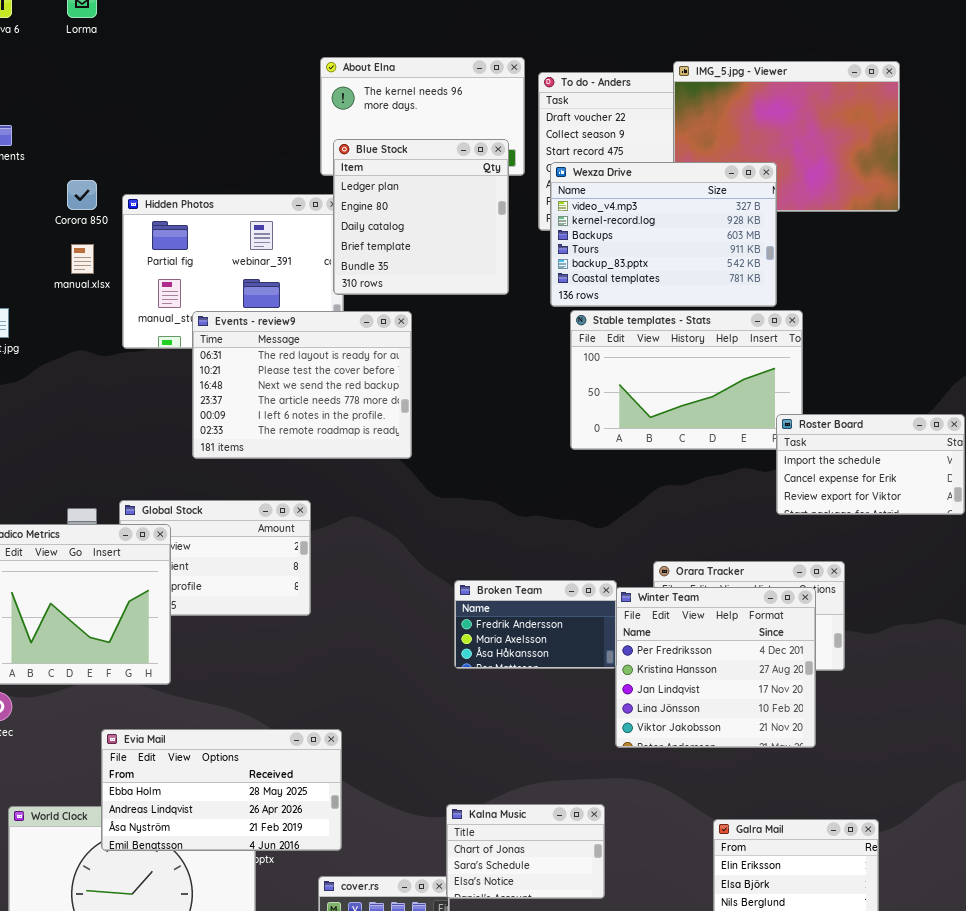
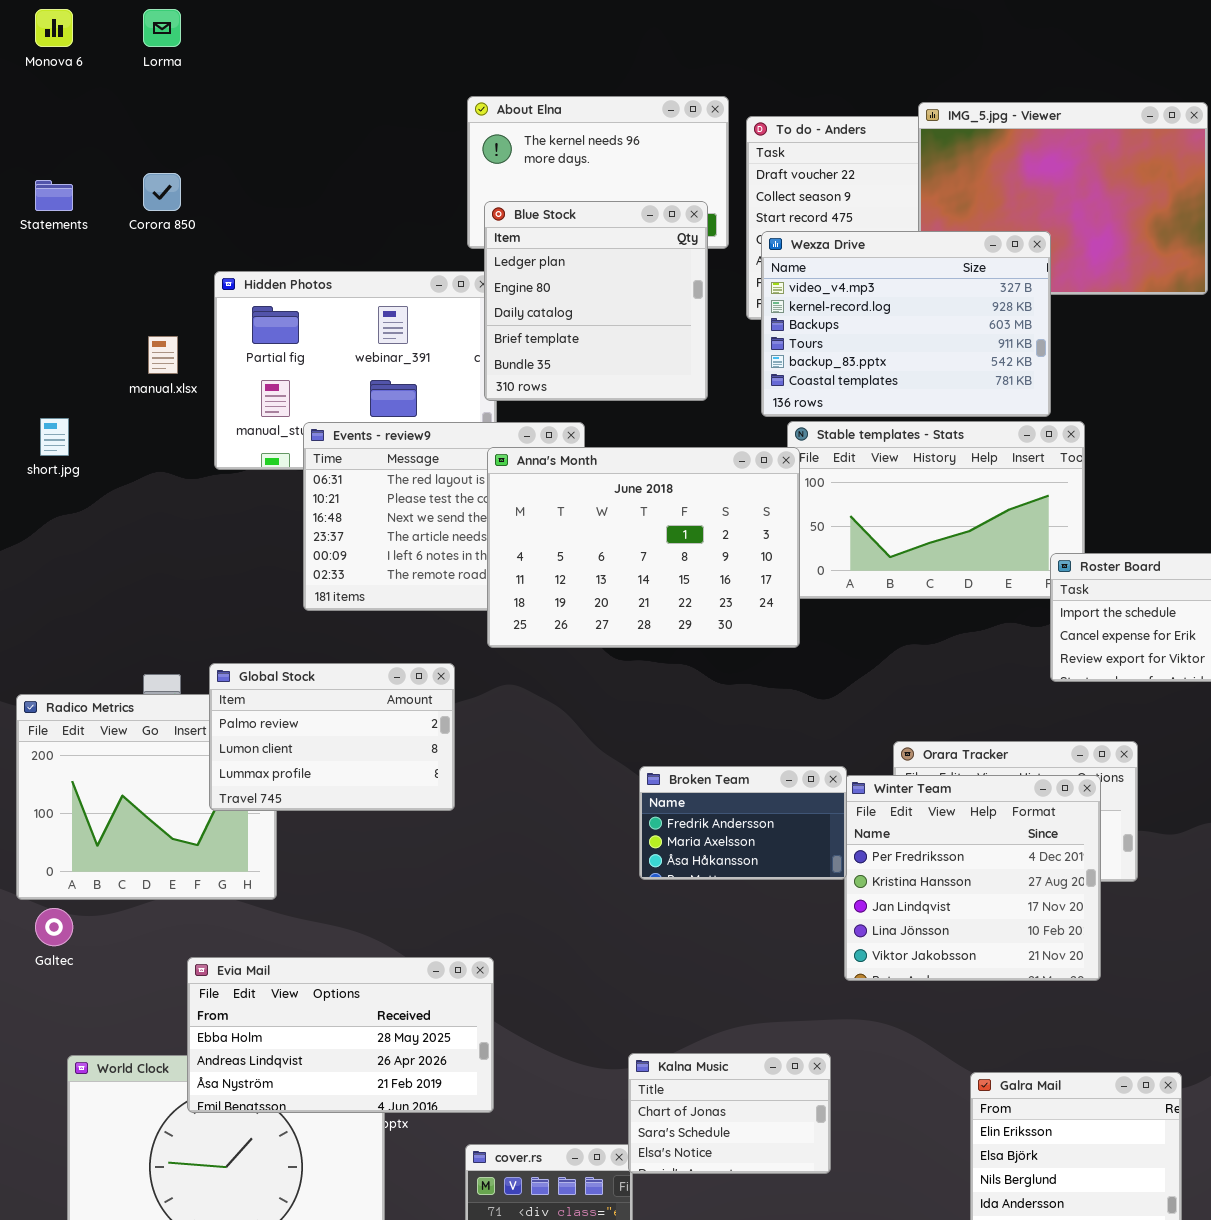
Corora 850: [67,180,97,210] -> [143,173,181,211], moved
Anna's Month: none -> [487,447,800,648], opened
Global Stock: [119,500,311,616] -> [209,663,455,811], raised

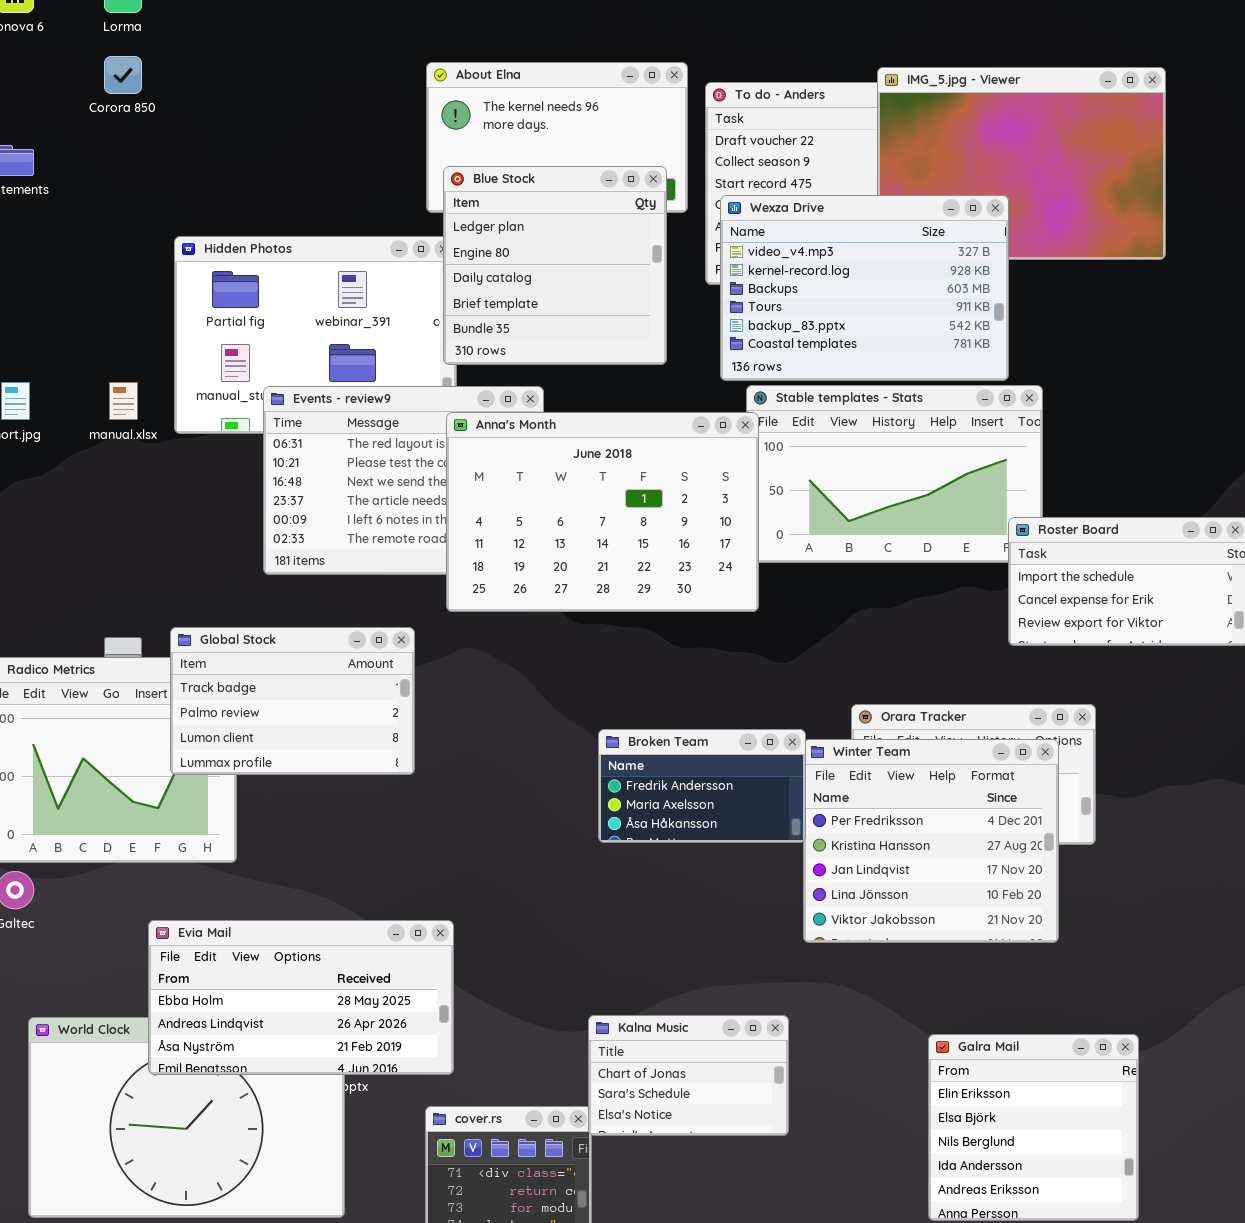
Corora 850: [143,173,181,211] -> [104,56,142,94], moved
manual.xlsx: [148,336,178,374] -> [109,382,138,420], moved
Global Stock: [209,663,455,811] -> [170,627,415,775], scrolled up 1 row

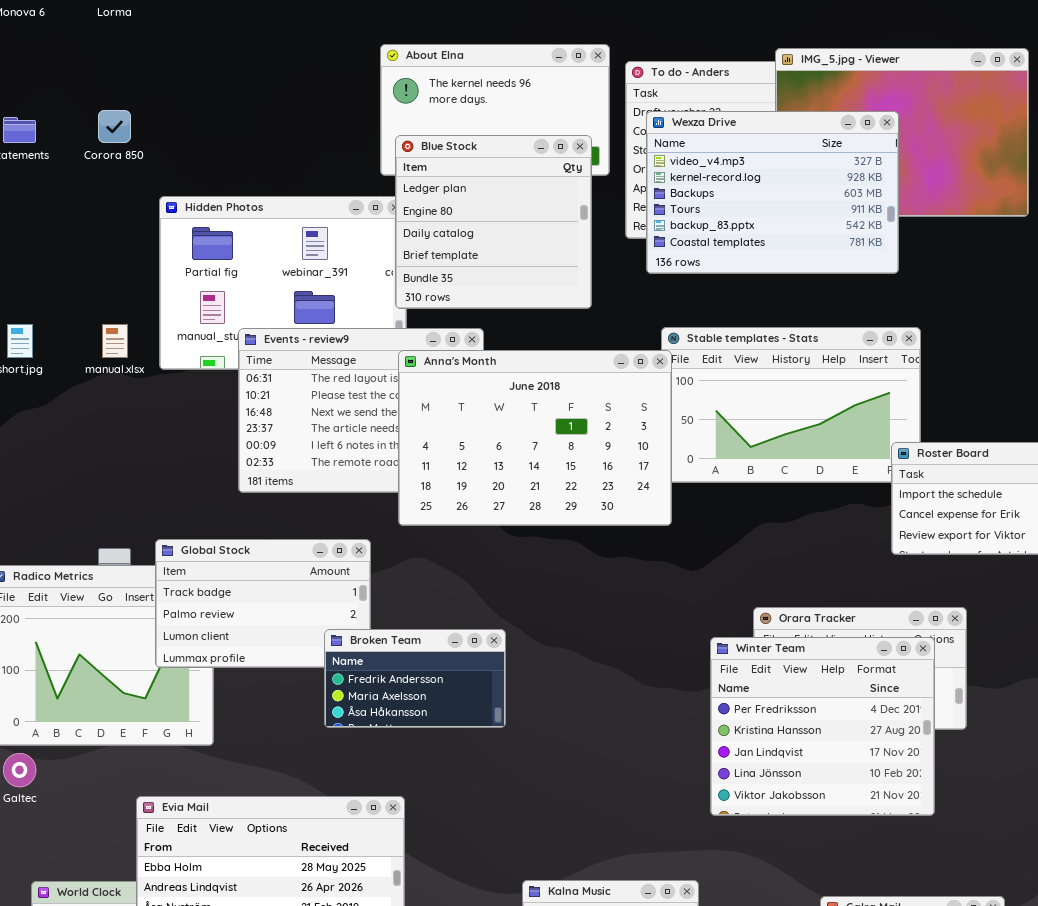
Corora 850: [104,56,142,94] -> [98,110,131,143], moved
Wexza Drive: [720,195,1009,381] -> [646,111,899,274], moved
Broken Team: [598,729,806,843] -> [324,629,506,728], moved

